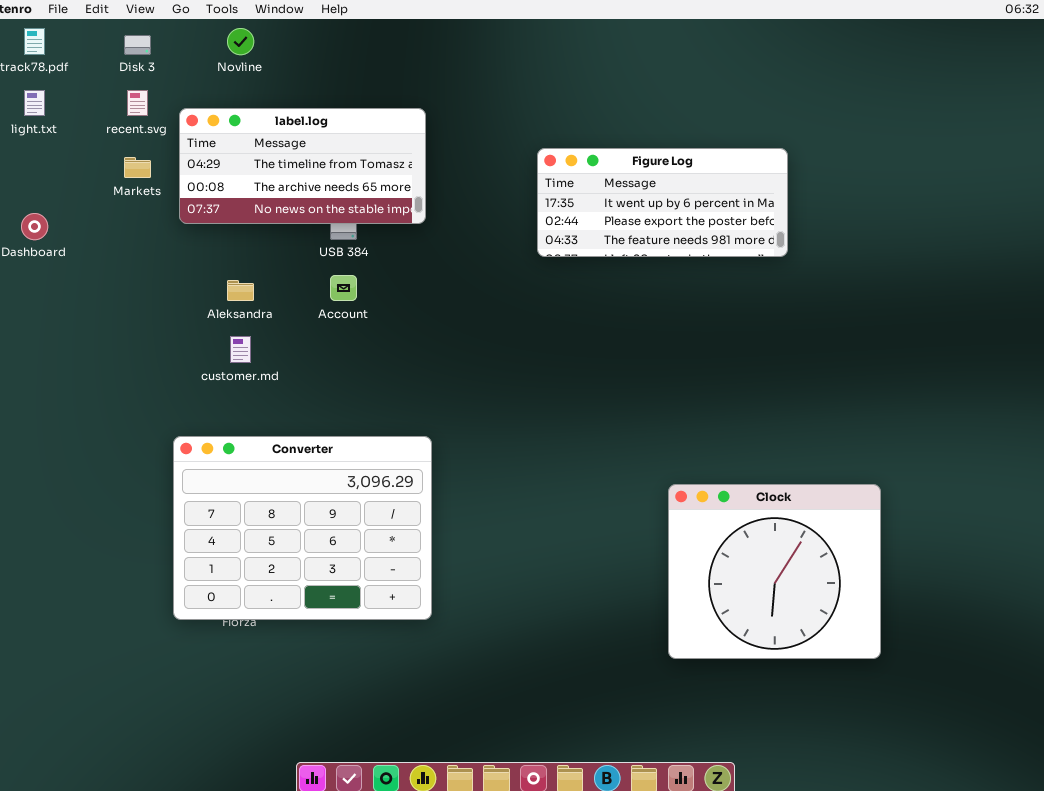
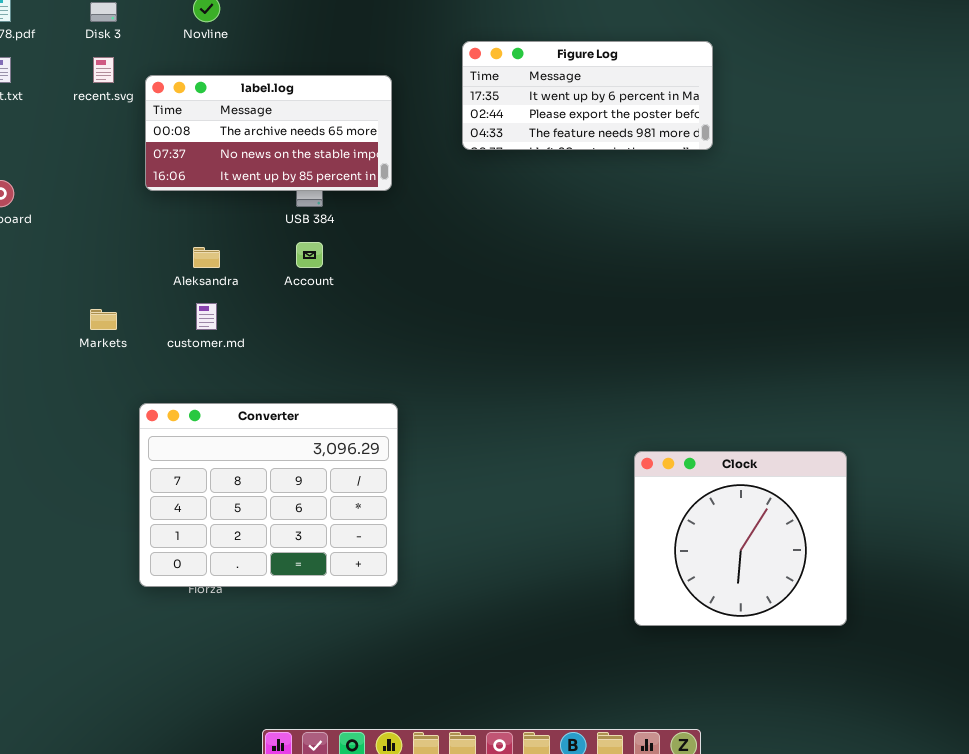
label.log: [179,108,426,224] -> [145,75,392,191], scrolled down 1 row
Figure Log: [537,148,788,257] -> [462,41,713,150], moved
Markets: [124,157,151,178] -> [90,309,117,330], moved

